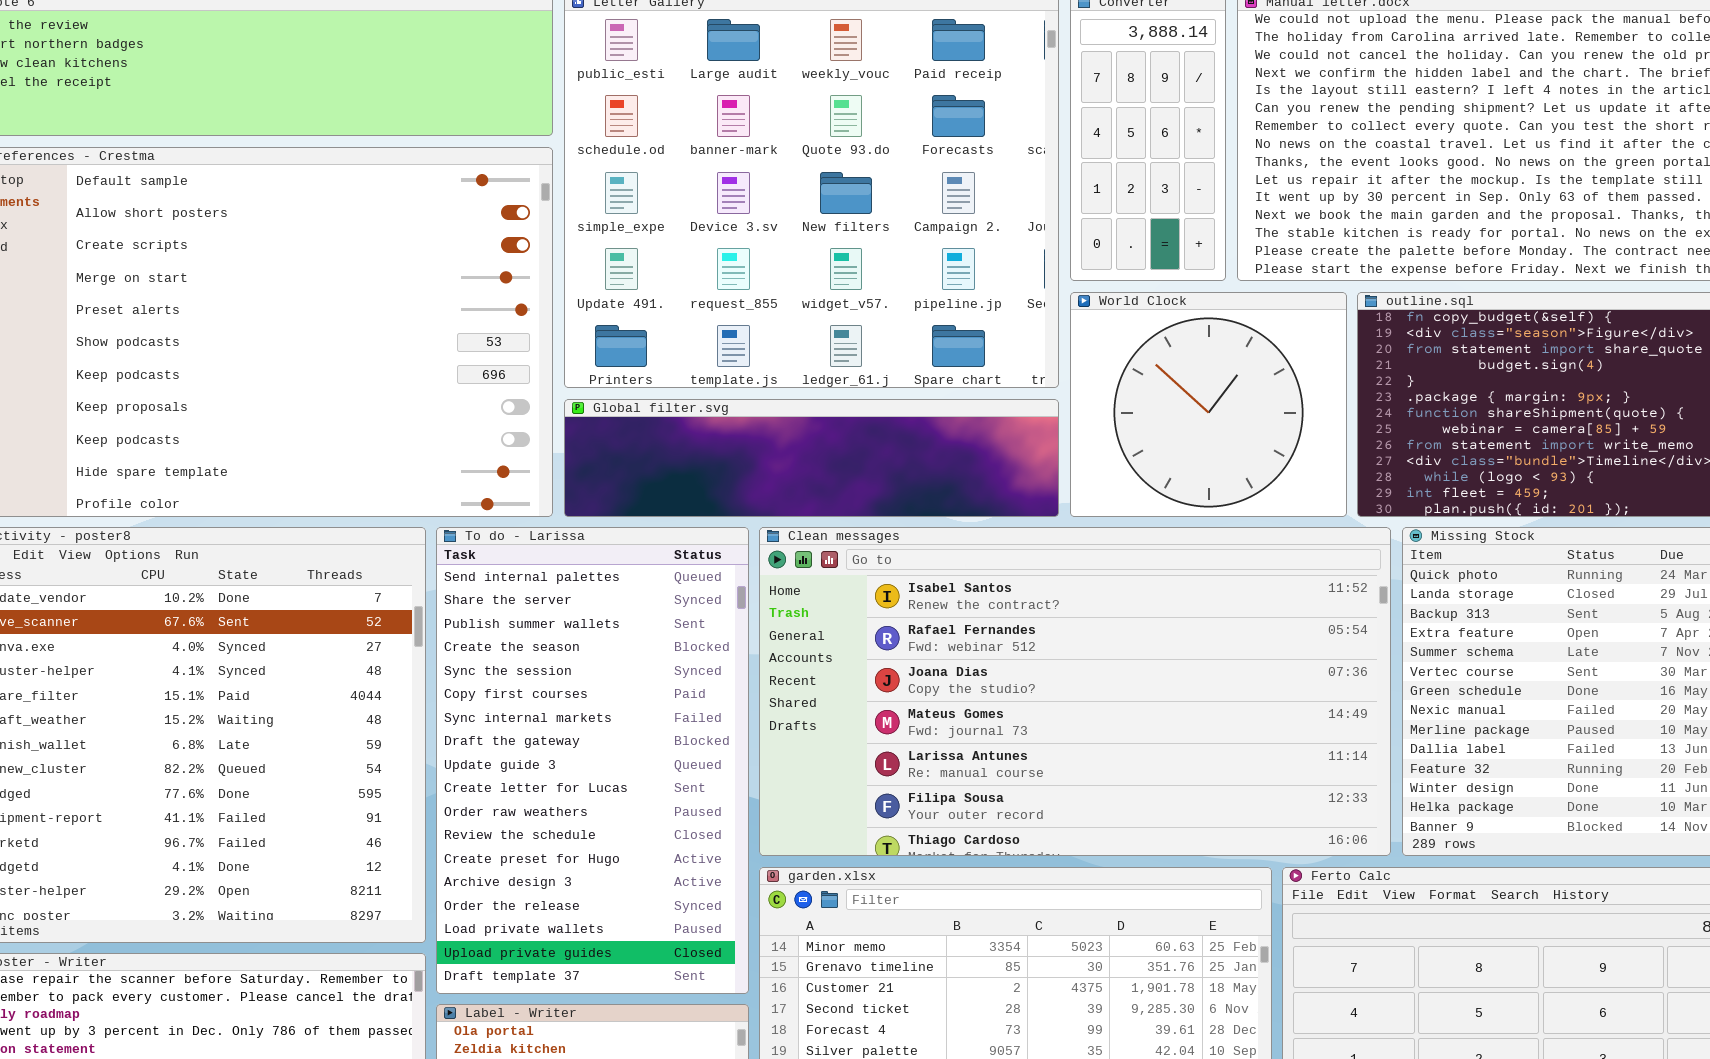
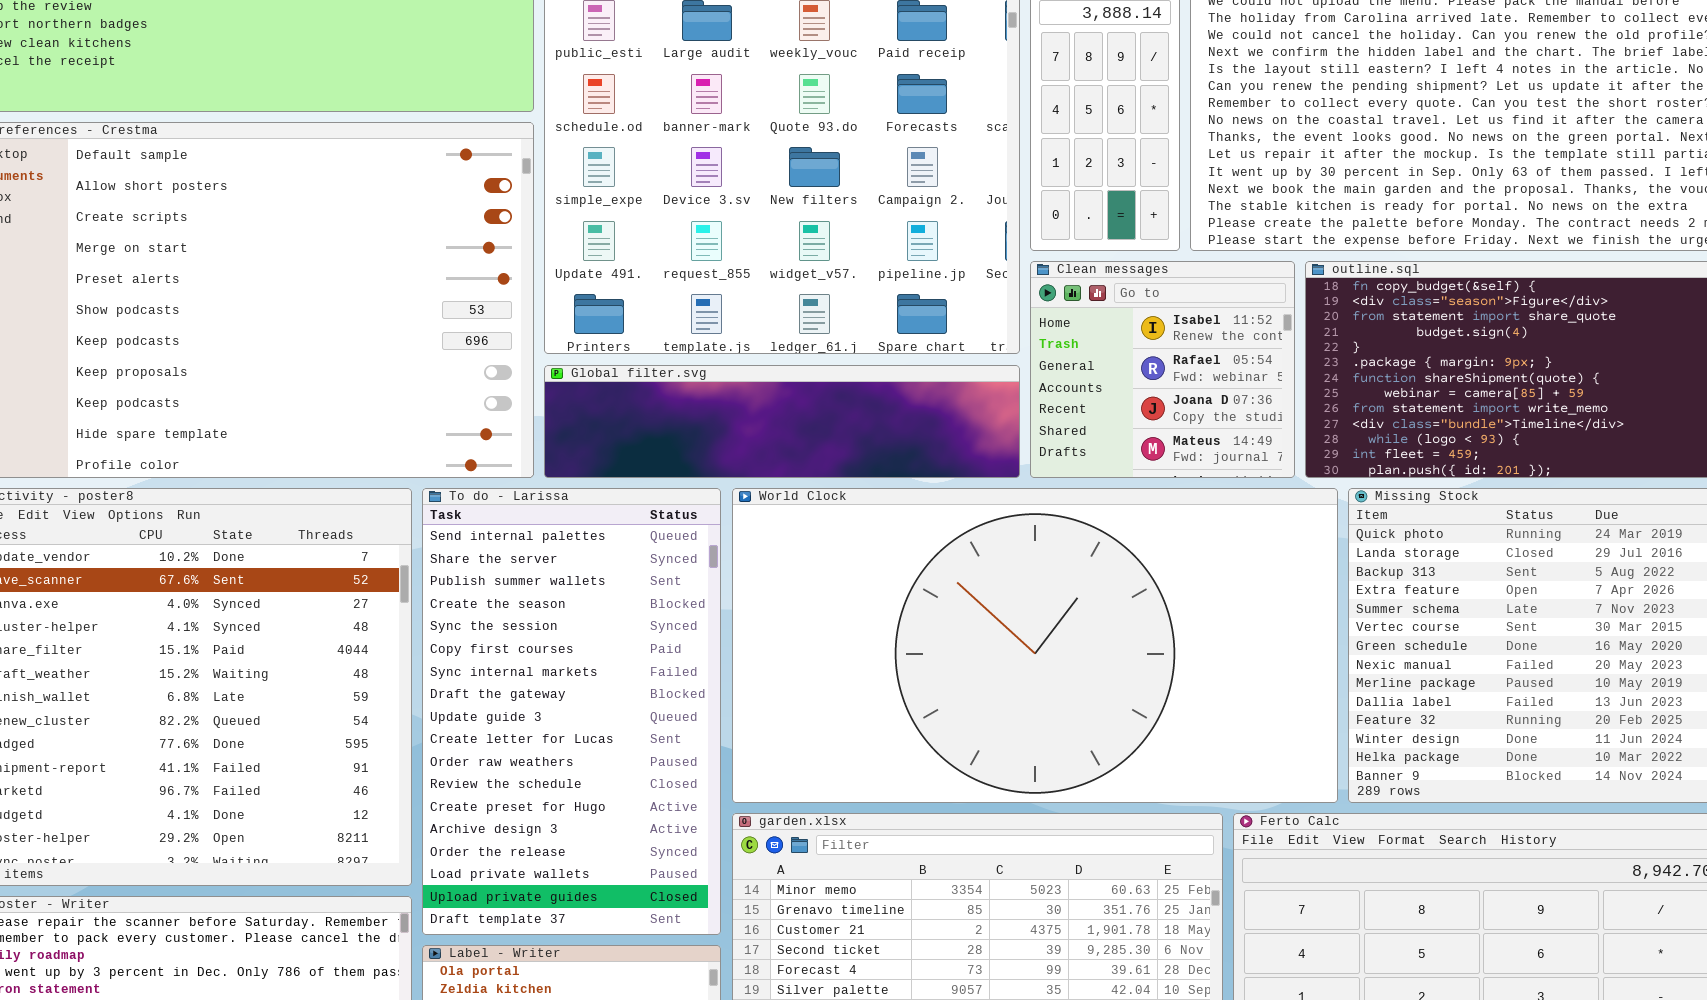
World Clock: [1070,292,1347,517] -> [732,488,1338,803], moved, resized
Clean messages: [759,527,1391,856] -> [1030,261,1295,478], moved, resized

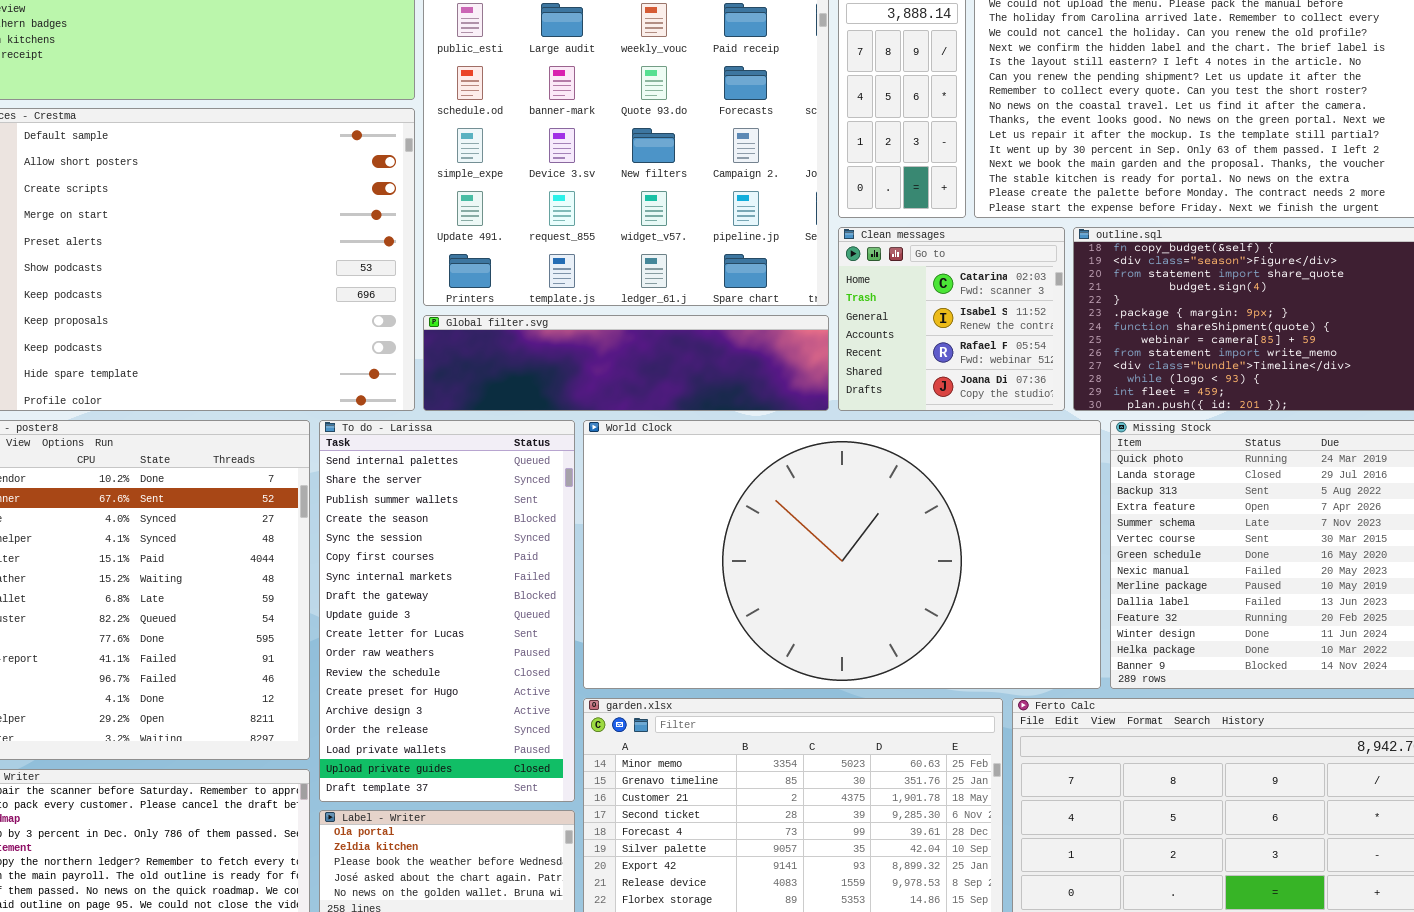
Clean messages: [1030,261,1295,478] -> [838,227,1065,411], scrolled up 1 row

